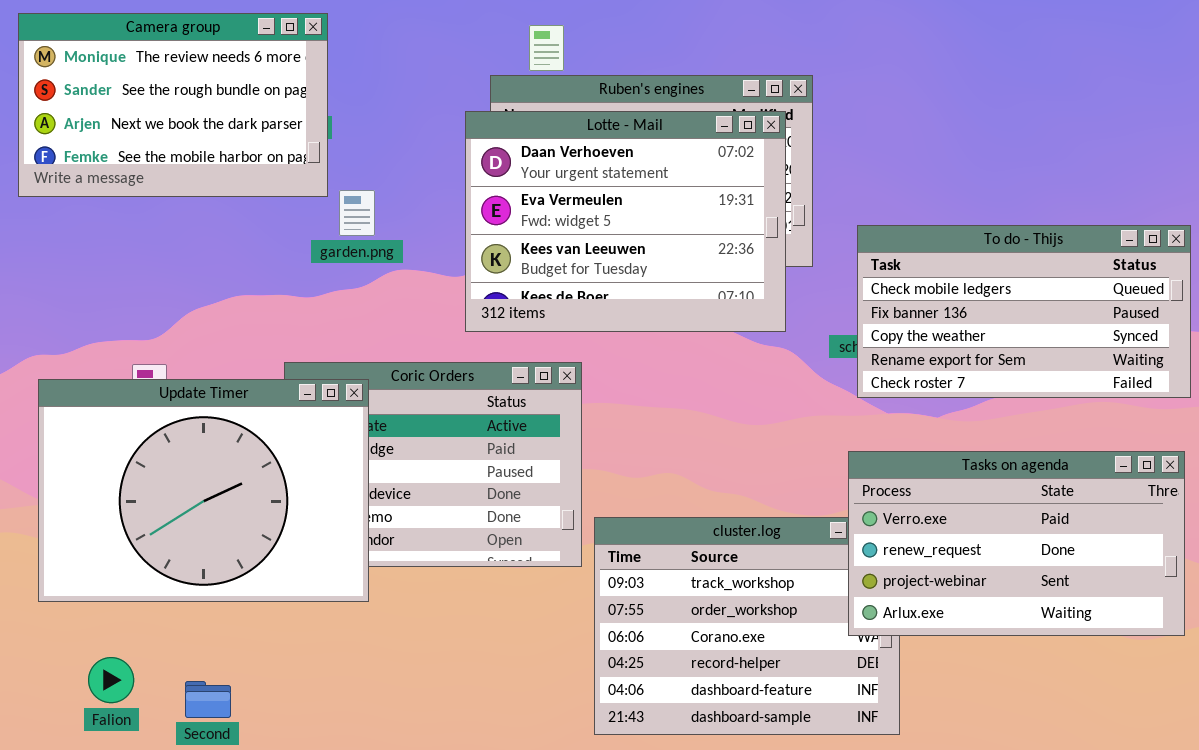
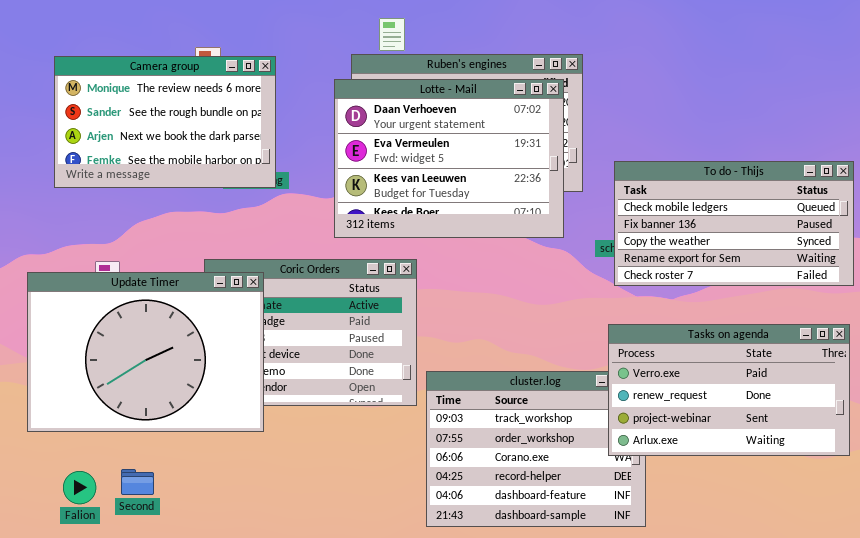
Camera group: [18,13,328,197] -> [54,56,276,188], moved
Second: [185,681,231,718] -> [121,469,154,495], moved

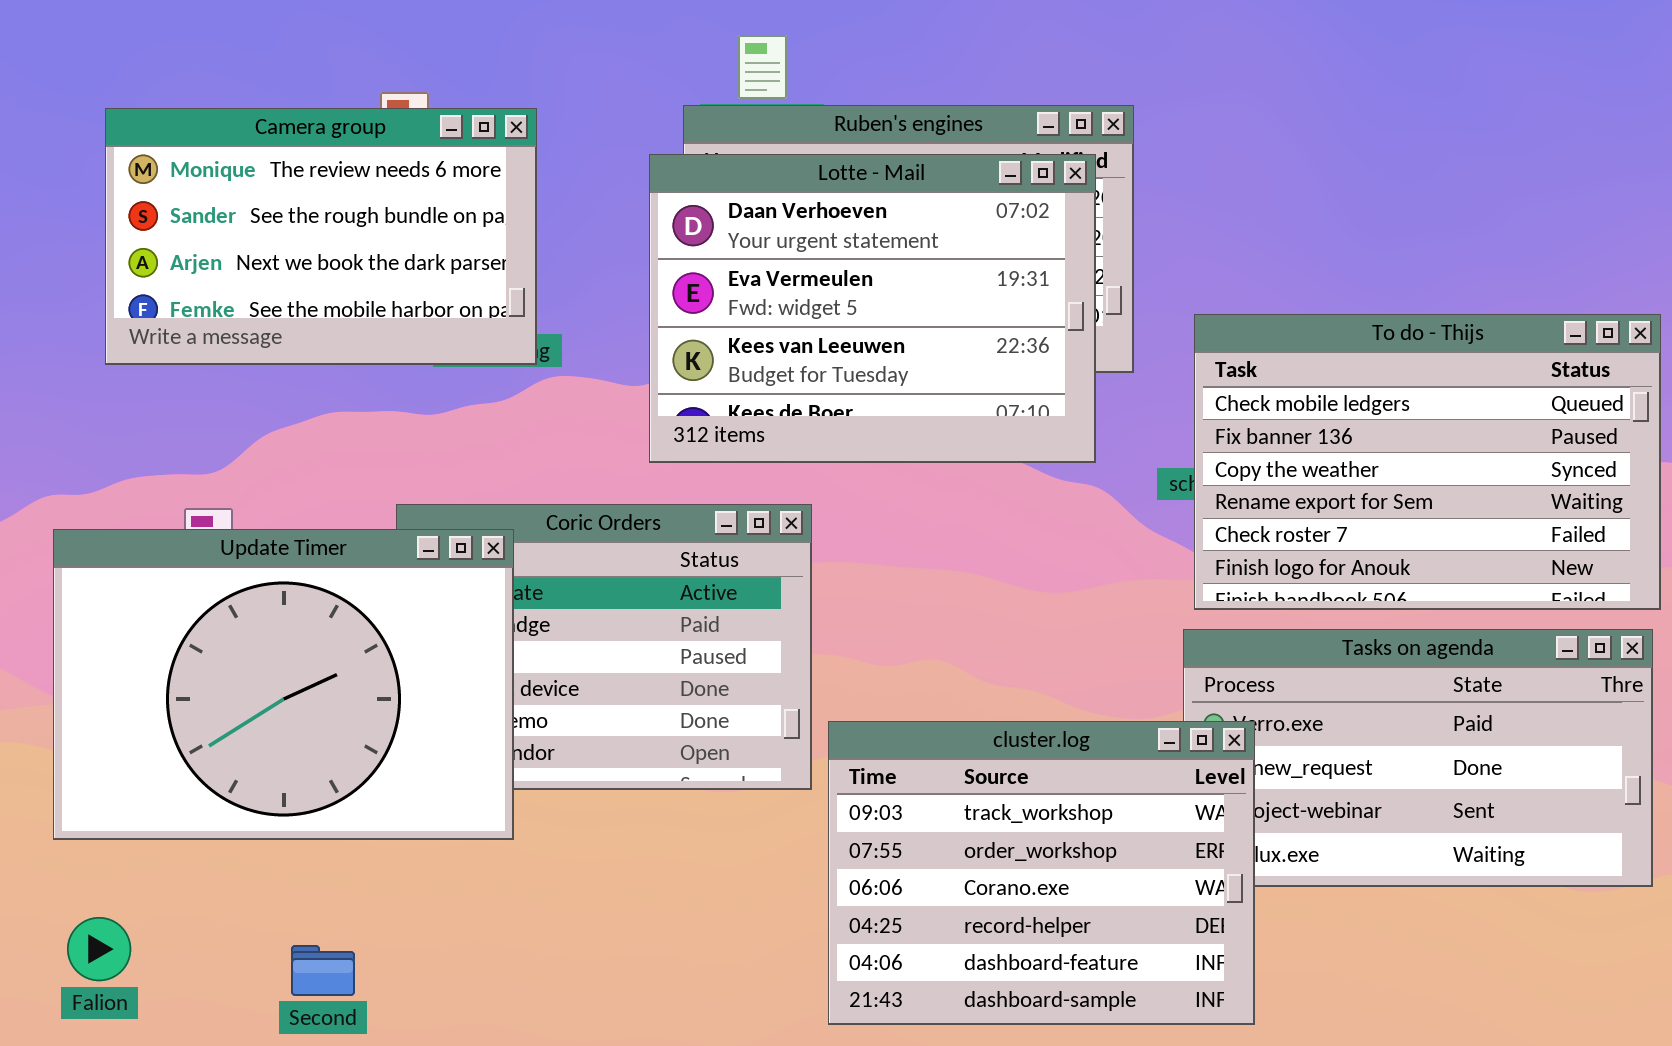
To do - Thijs: [614,161,854,286] -> [1194,314,1661,610], resized
cluster.log: [426,371,646,527] -> [828,721,1255,1025], raised
Second: [121,469,154,495] -> [291,945,355,996], moved
Falion: [63,471,96,504] -> [67,917,131,981], moved

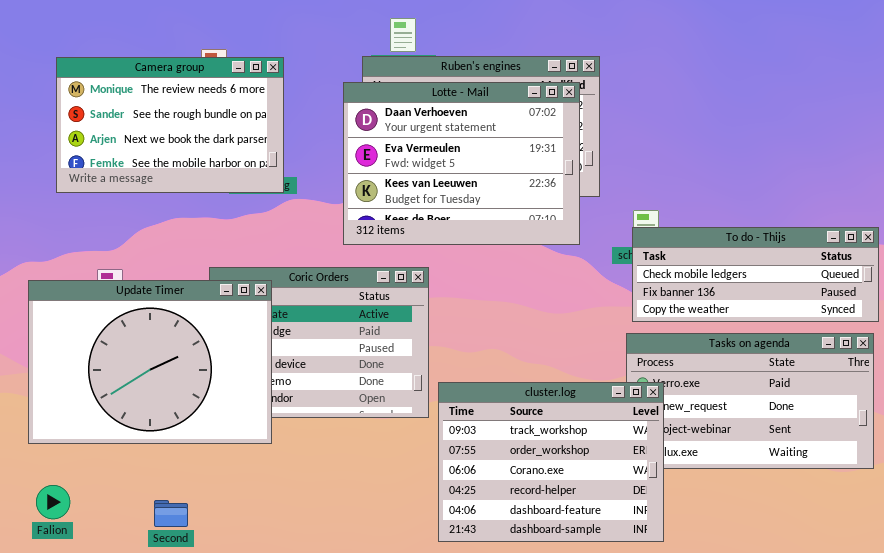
To do - Thijs: [1194,314,1661,610] -> [632,227,879,322], resized

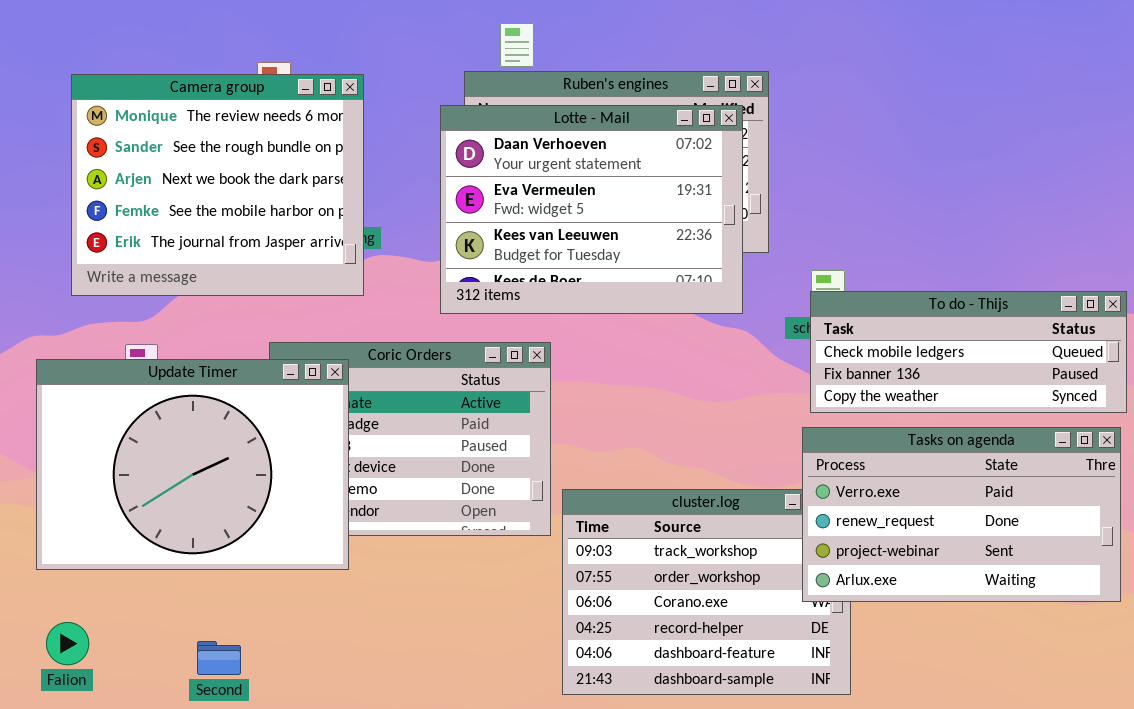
Camera group: [56,57,284,193] -> [71,74,364,296], resized
Tasks on agenda: [626,333,874,469] -> [802,427,1121,602], raised

